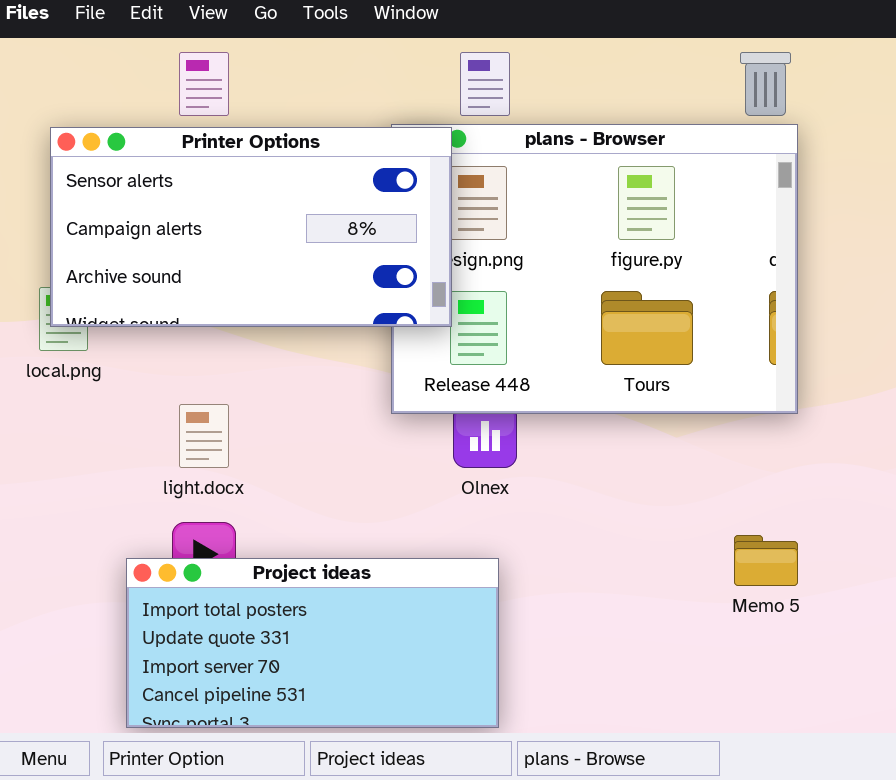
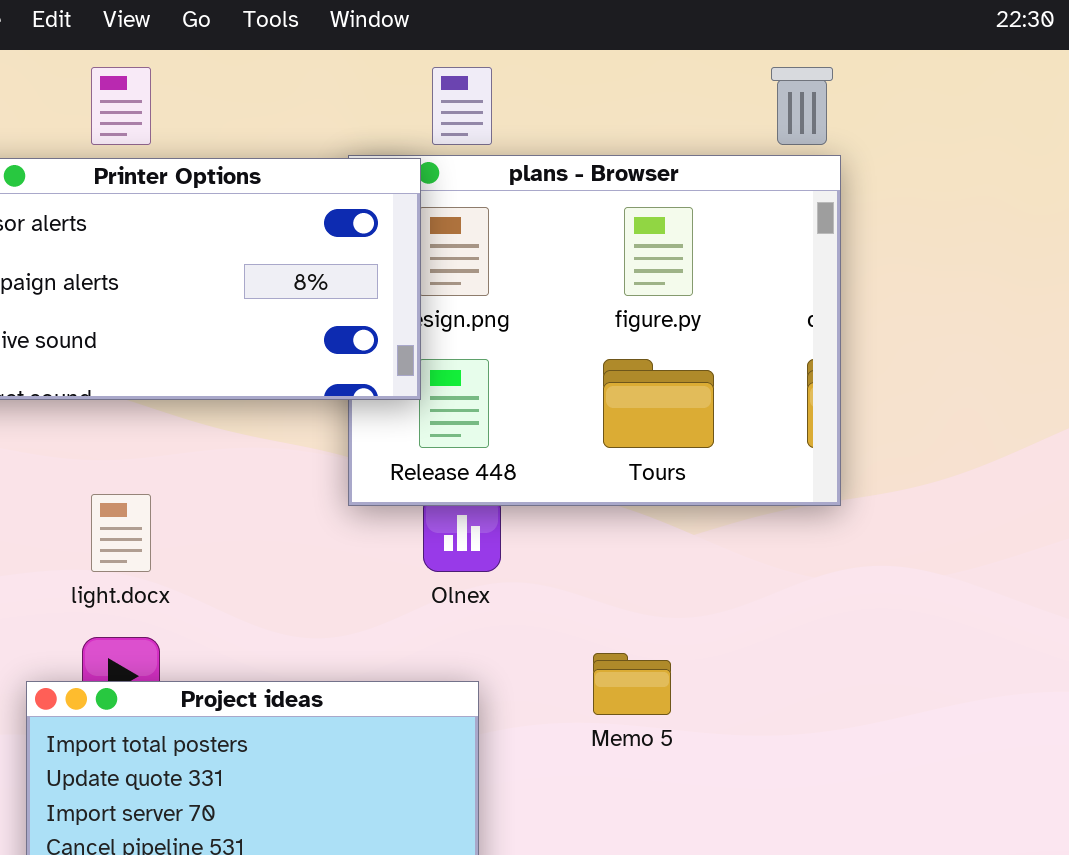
Memo 5: [734,535,798,586] -> [593,653,671,715], moved

